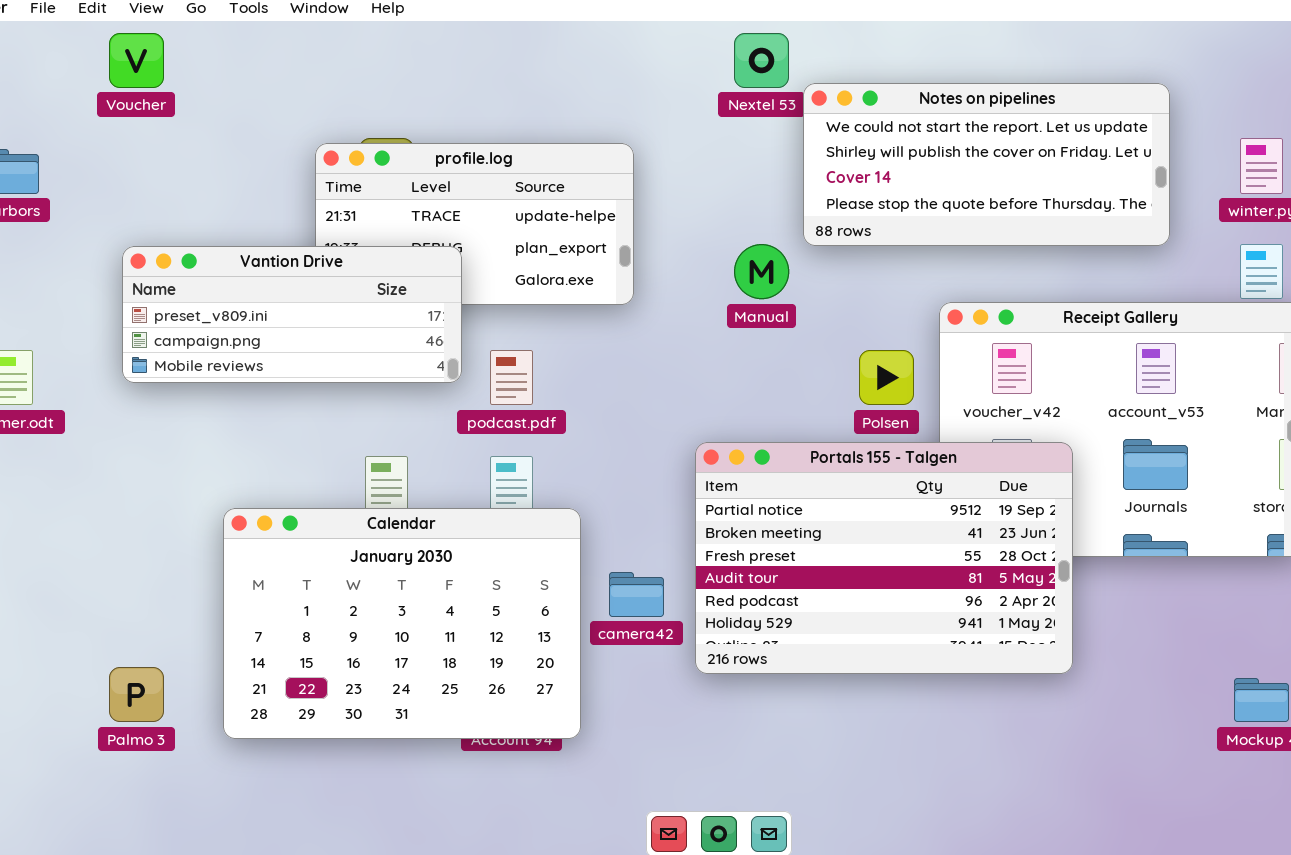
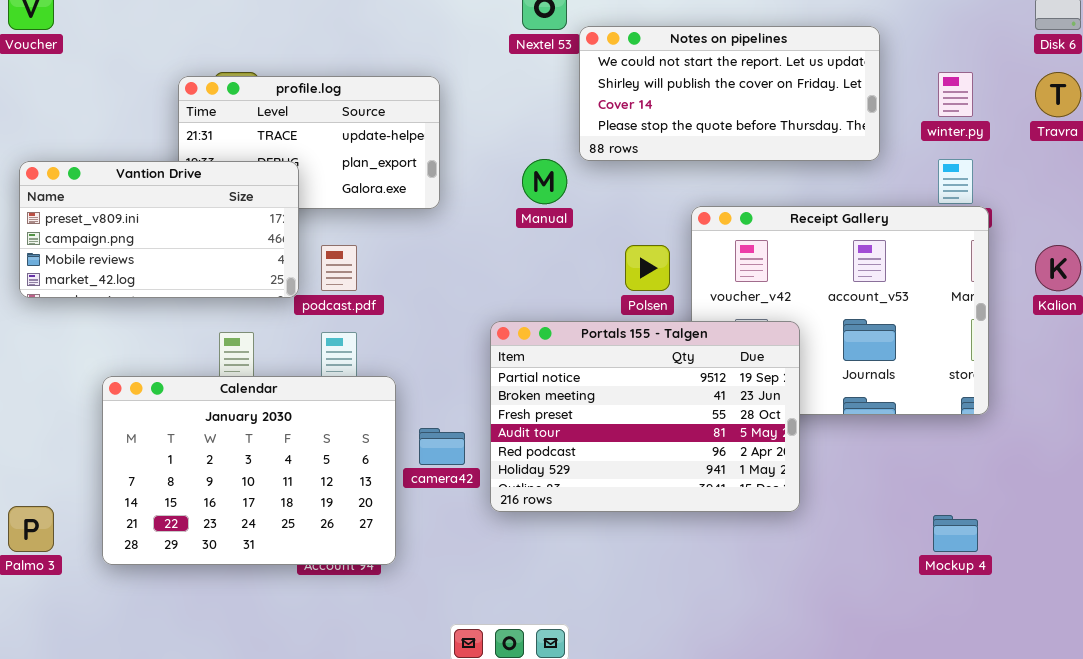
Vantion Drive: [122,246,462,383] -> [19,161,299,298], resized

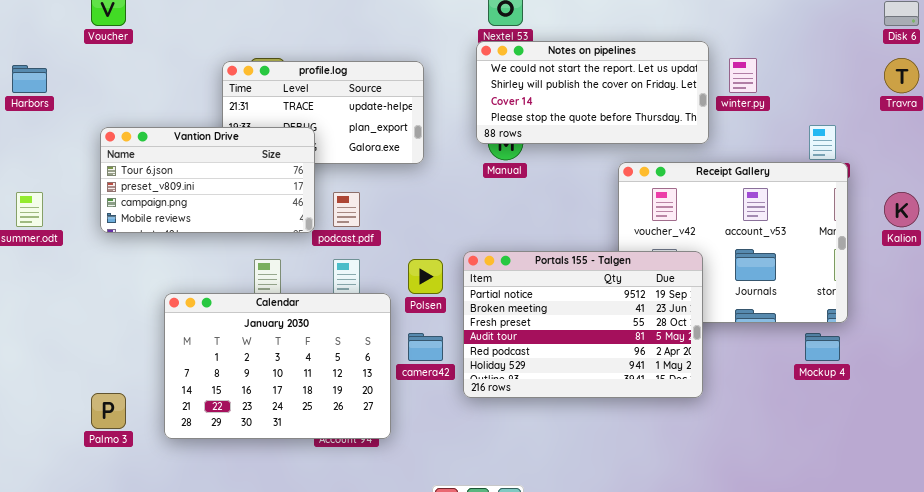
Notes on pipelines: [579,26,880,161] -> [476,41,709,144], moved
winter.py: [938,72,973,117] -> [729,58,757,93], moved
Vantion Drive: [19,161,299,298] -> [100,127,315,233], scrolled up 1 row
Polsen: [625,245,670,291] -> [408,259,443,294], moved
Mockup 4: [933,515,978,552] -> [805,333,840,361], moved

